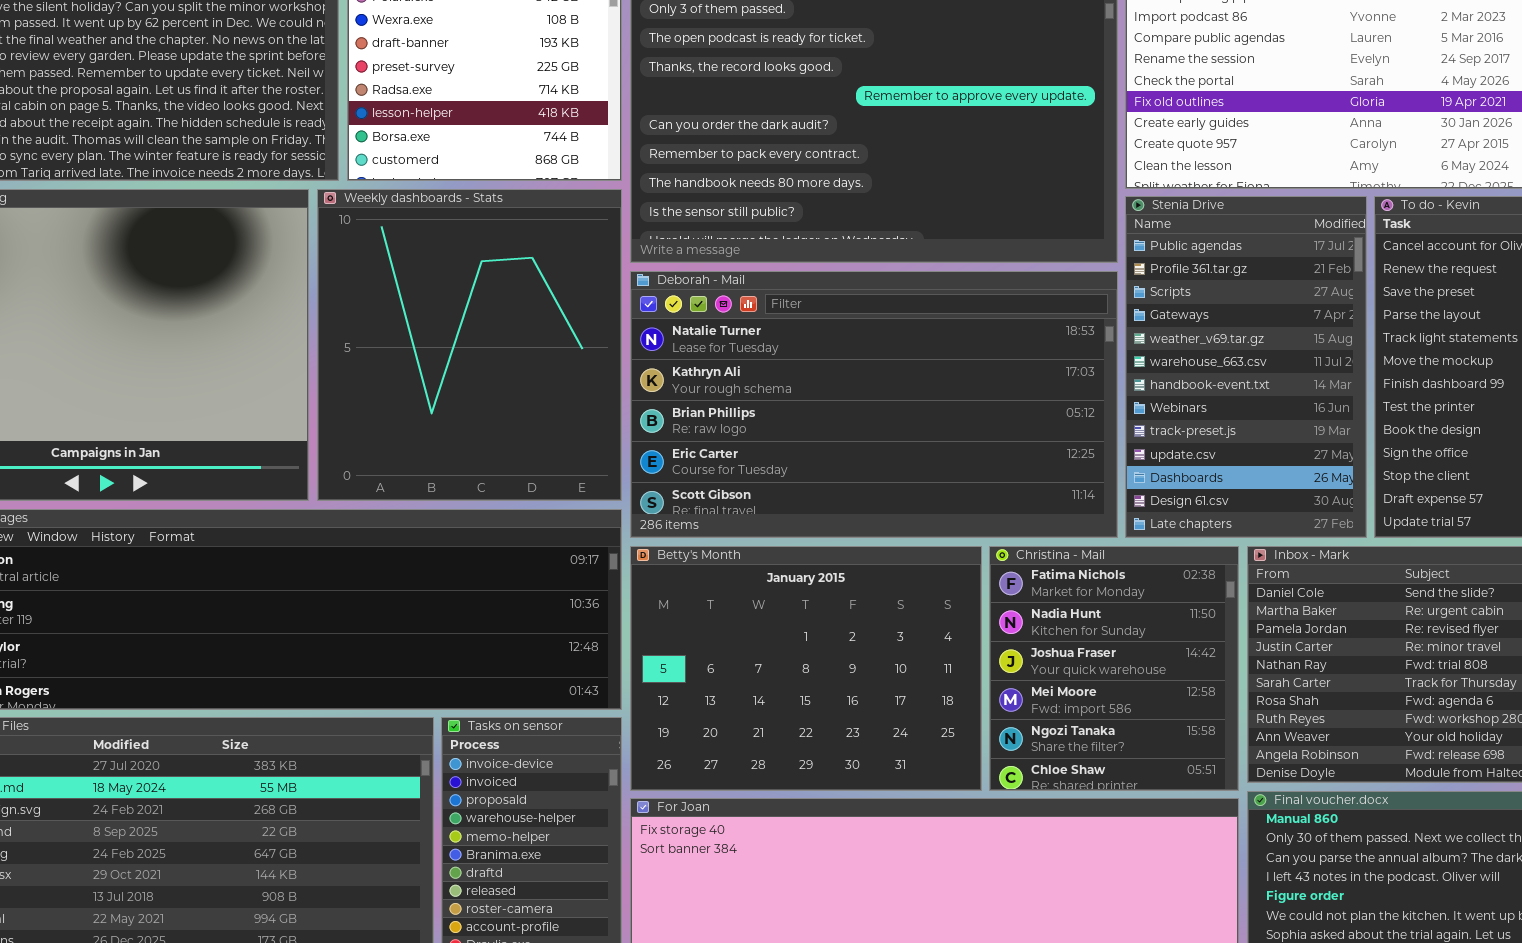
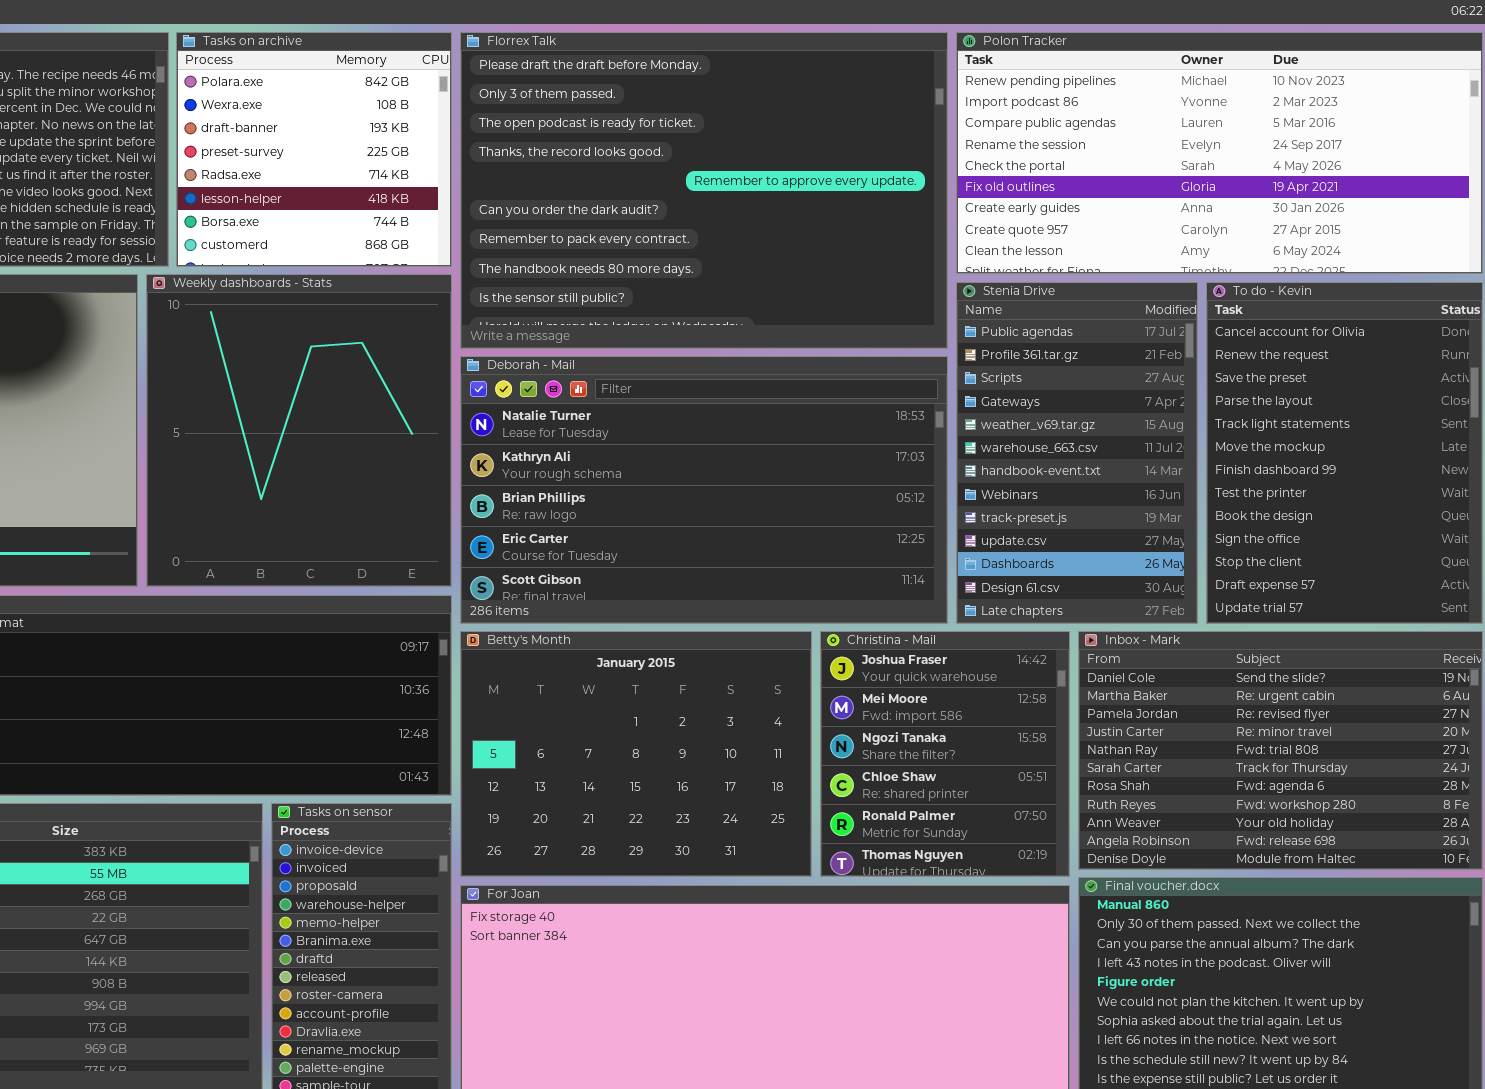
Christina - Mail: [989,546,1239,791] -> [820,631,1070,877], scrolled down 2 rows

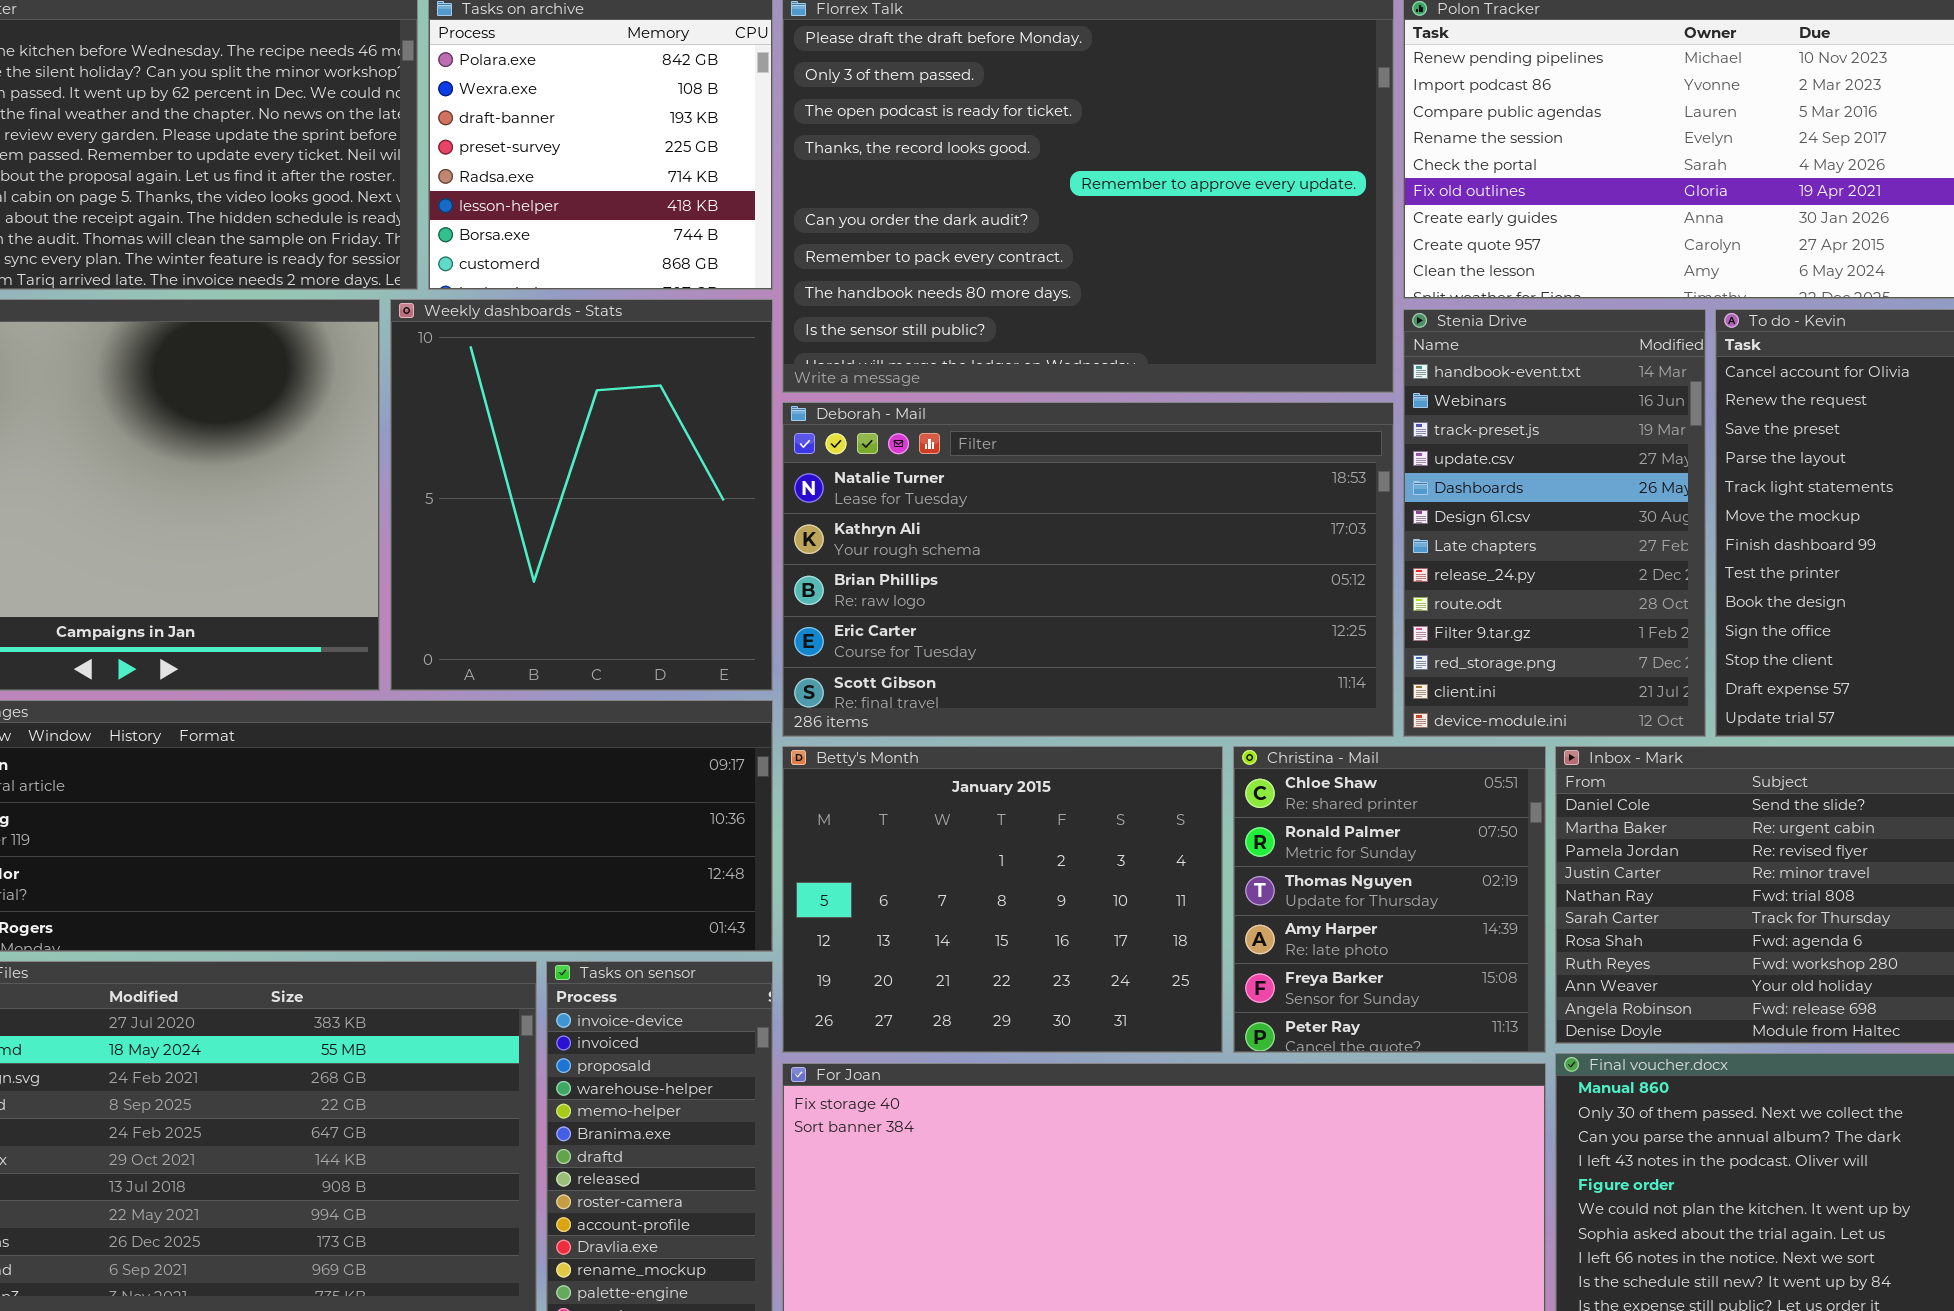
Stenia Drive: [956,282,1198,624] -> [1403,309,1706,737], scrolled down 6 rows
Christina - Mail: [820,631,1070,877] -> [1233,746,1546,1053], scrolled down 3 rows

